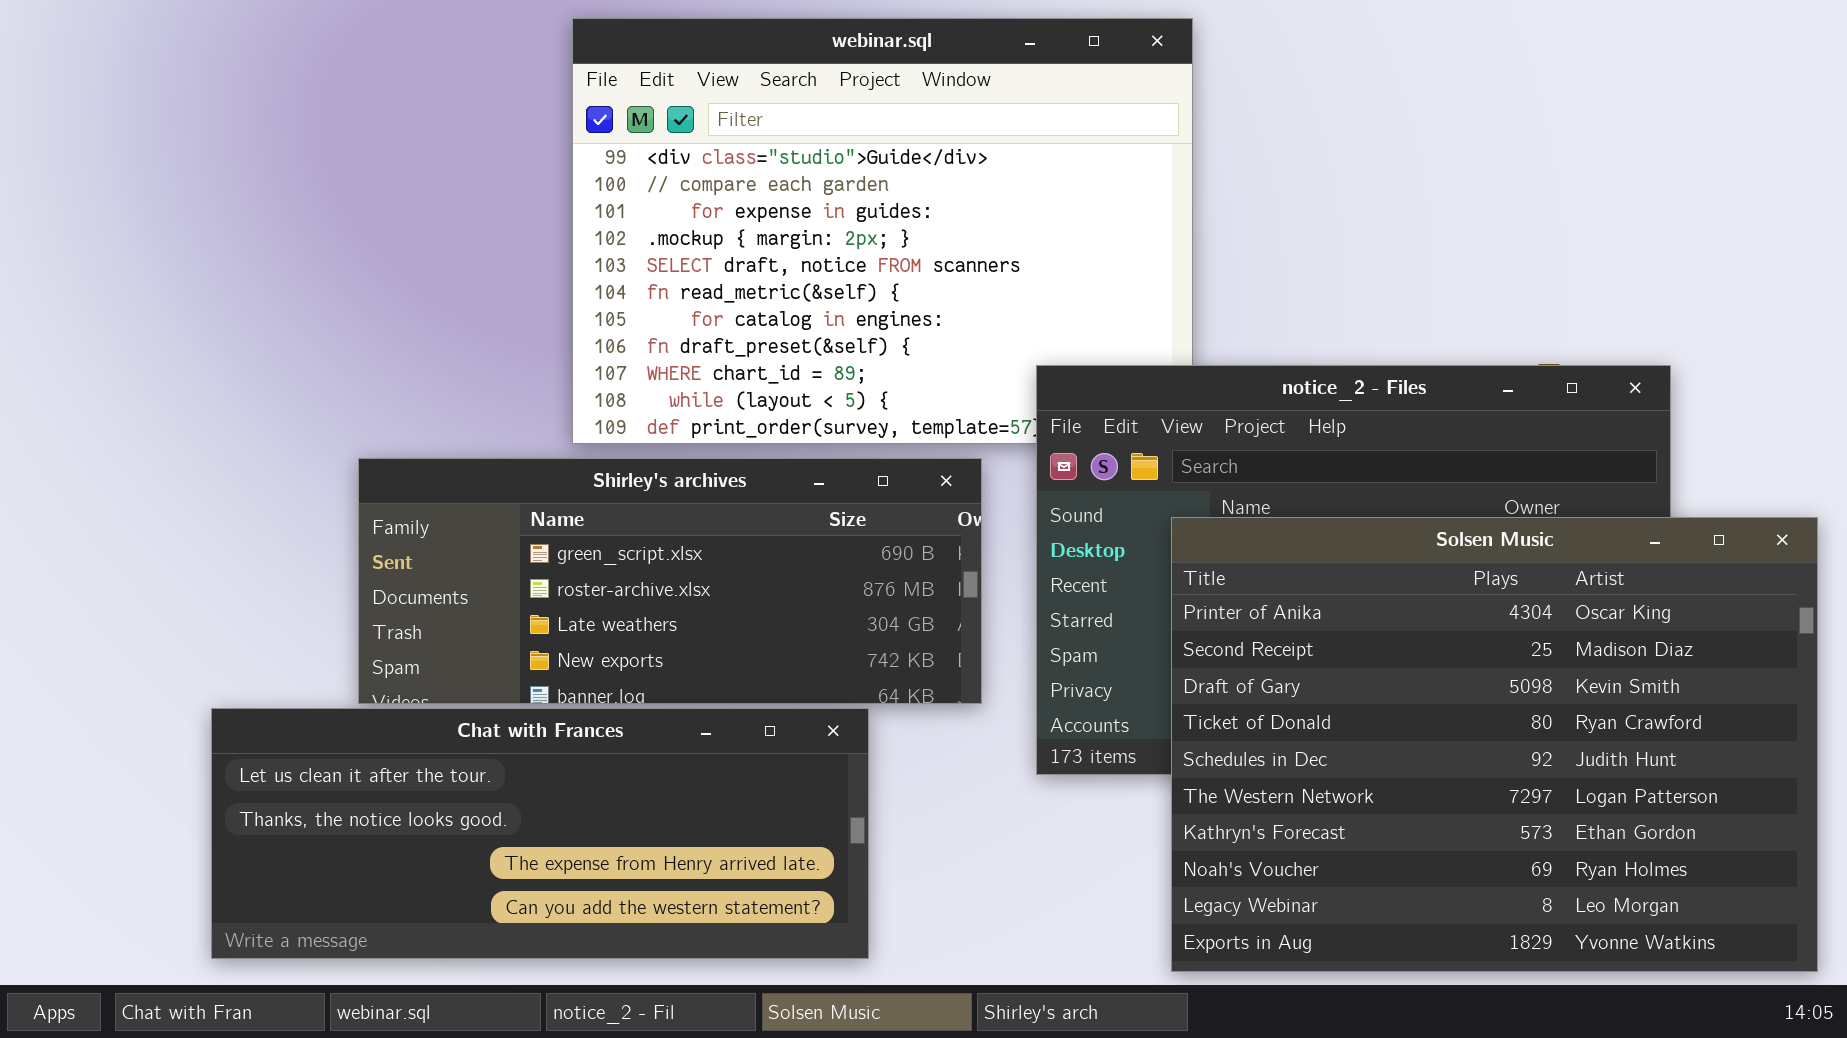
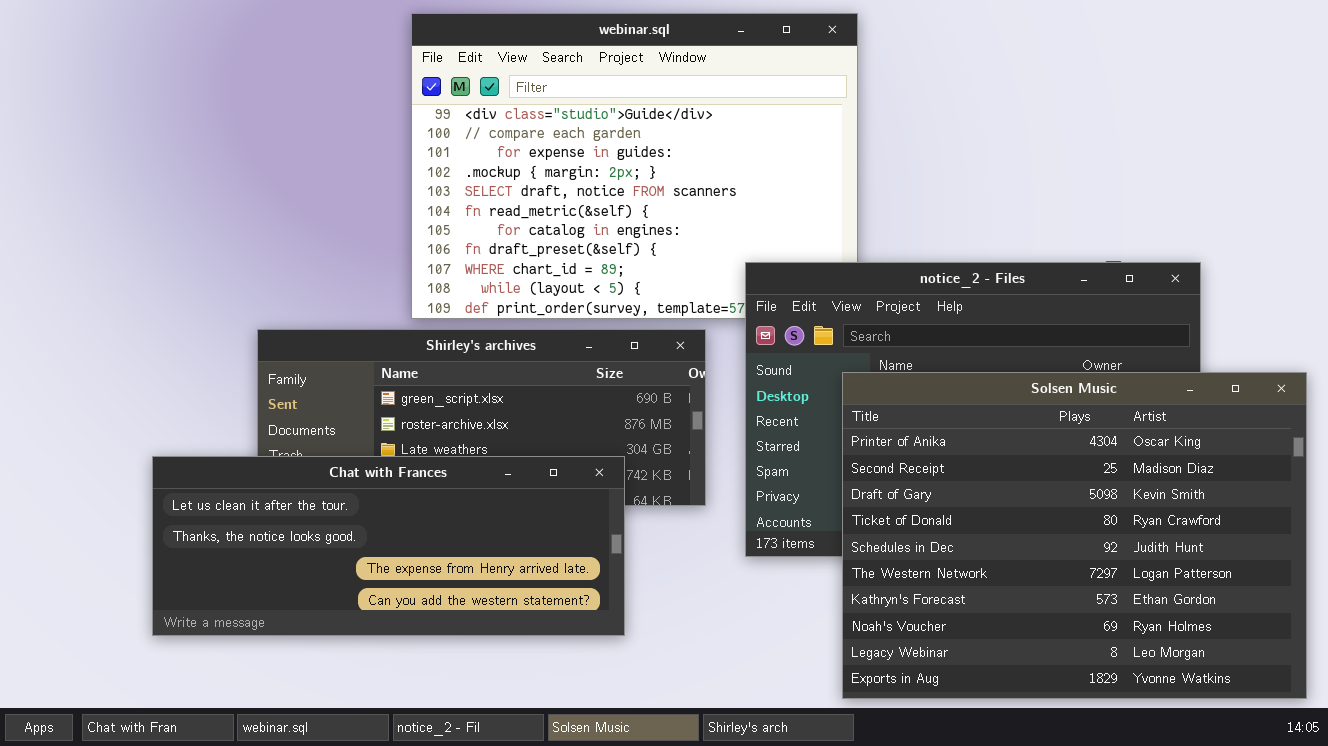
Chat with Frances: [211,708,869,959] -> [152,456,625,636], moved

